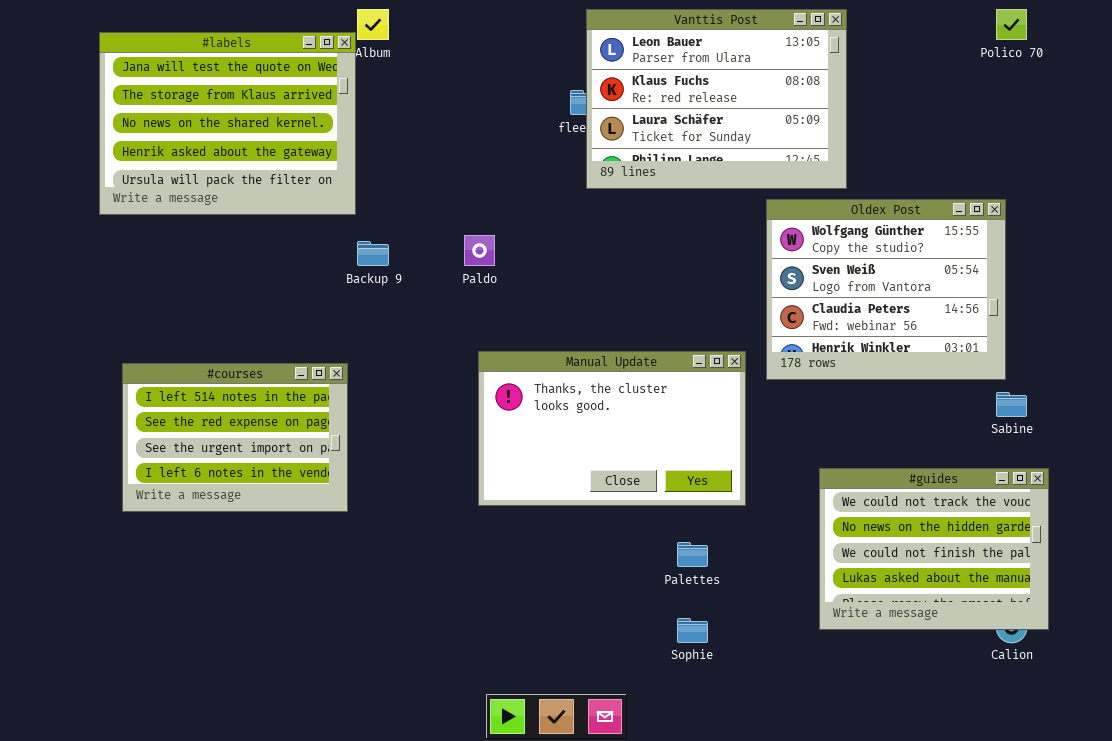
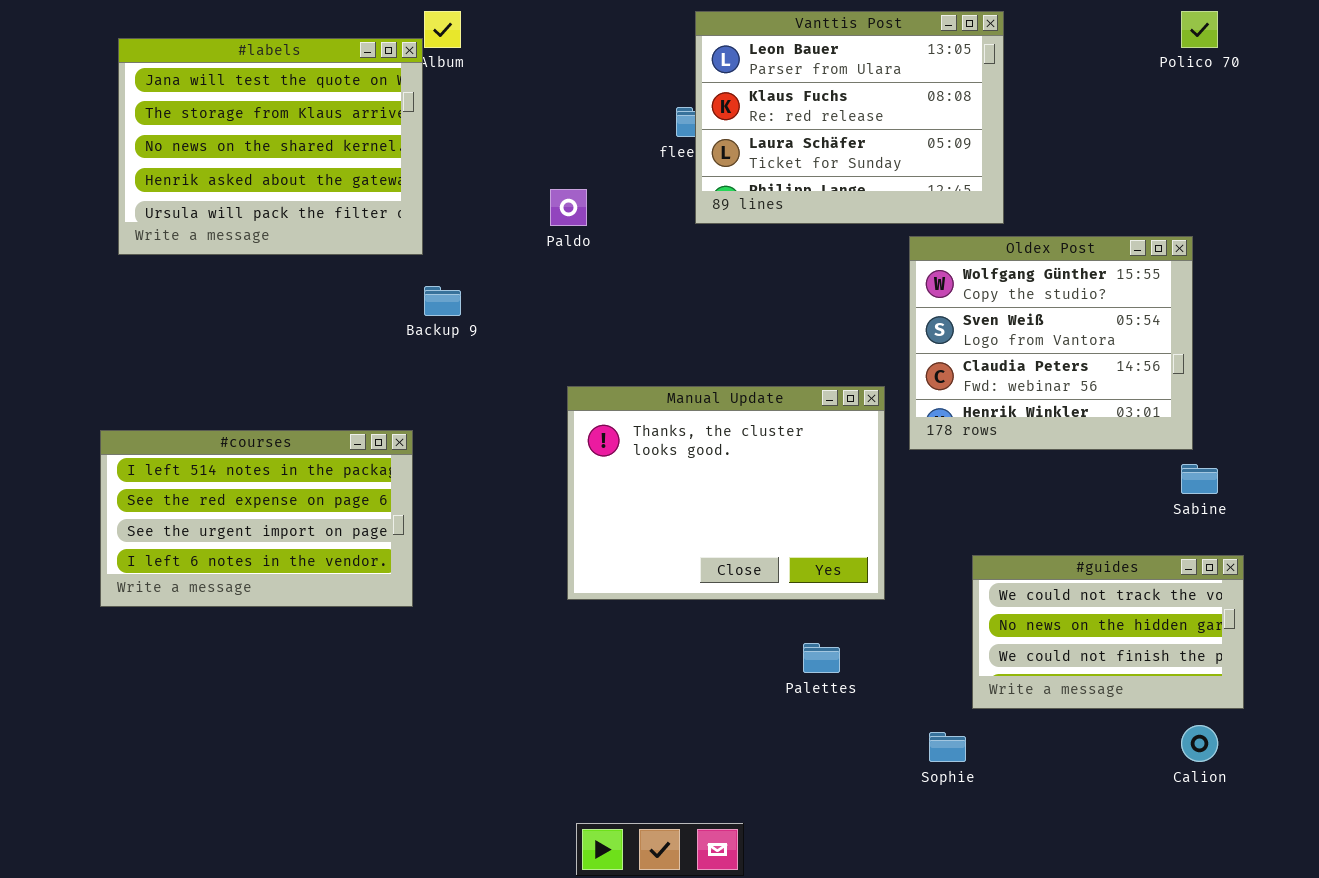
Paldo: [464,235,495,266] -> [550,189,587,226], moved
Manual Update: [478,351,746,506] -> [567,386,885,600], resized
#courses: [122,363,348,512] -> [100,430,413,607], resized
#guides: [819,468,1049,630] -> [972,555,1244,709], resized
Sophie: [677,618,708,643] -> [929,732,966,762], moved

